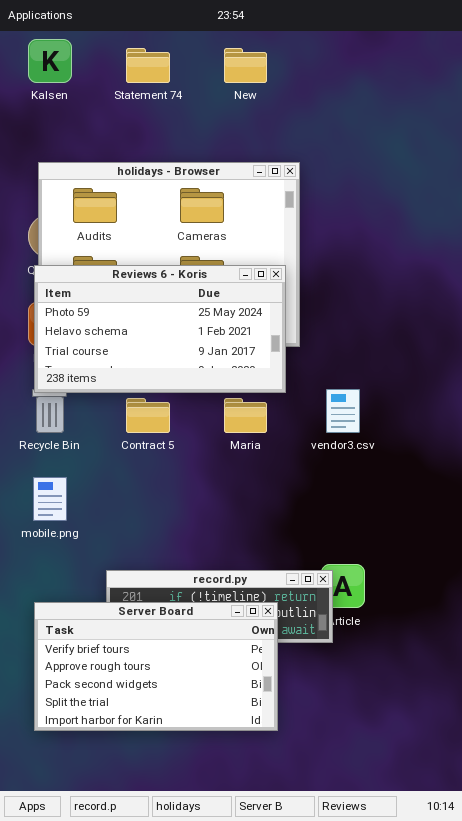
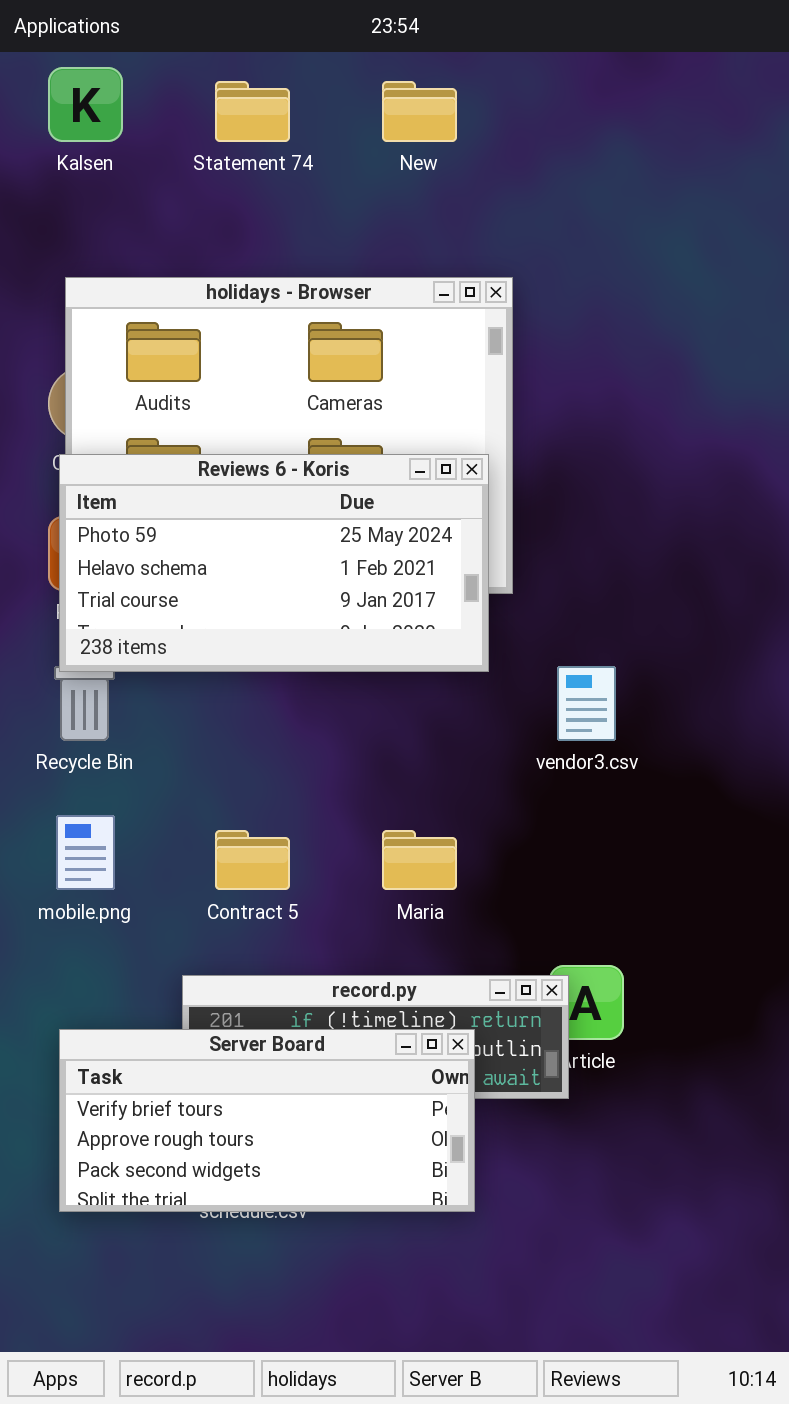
Contract 5: [126,398,170,433] -> [215,830,290,890], moved
Maria: [224,398,267,433] -> [382,830,457,890], moved
Server Board: [34,602,278,731] -> [59,1029,475,1212], resized

